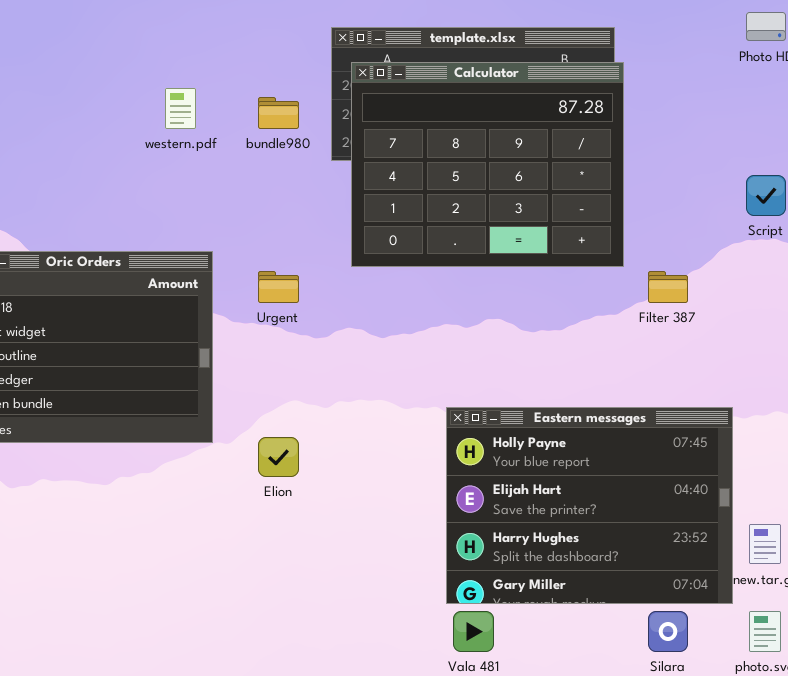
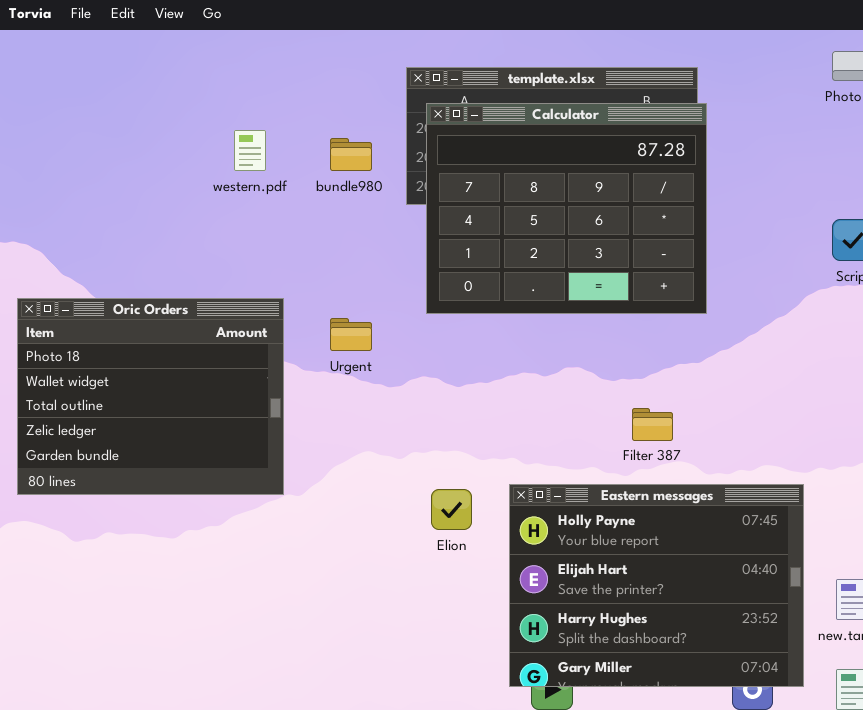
Filter 387: [648,271,688,303] -> [632,408,673,441], moved
Eastern messages: [446,407,733,604] -> [509,484,804,687], moved
Elion: [258,437,299,477] -> [431,489,472,530], moved

